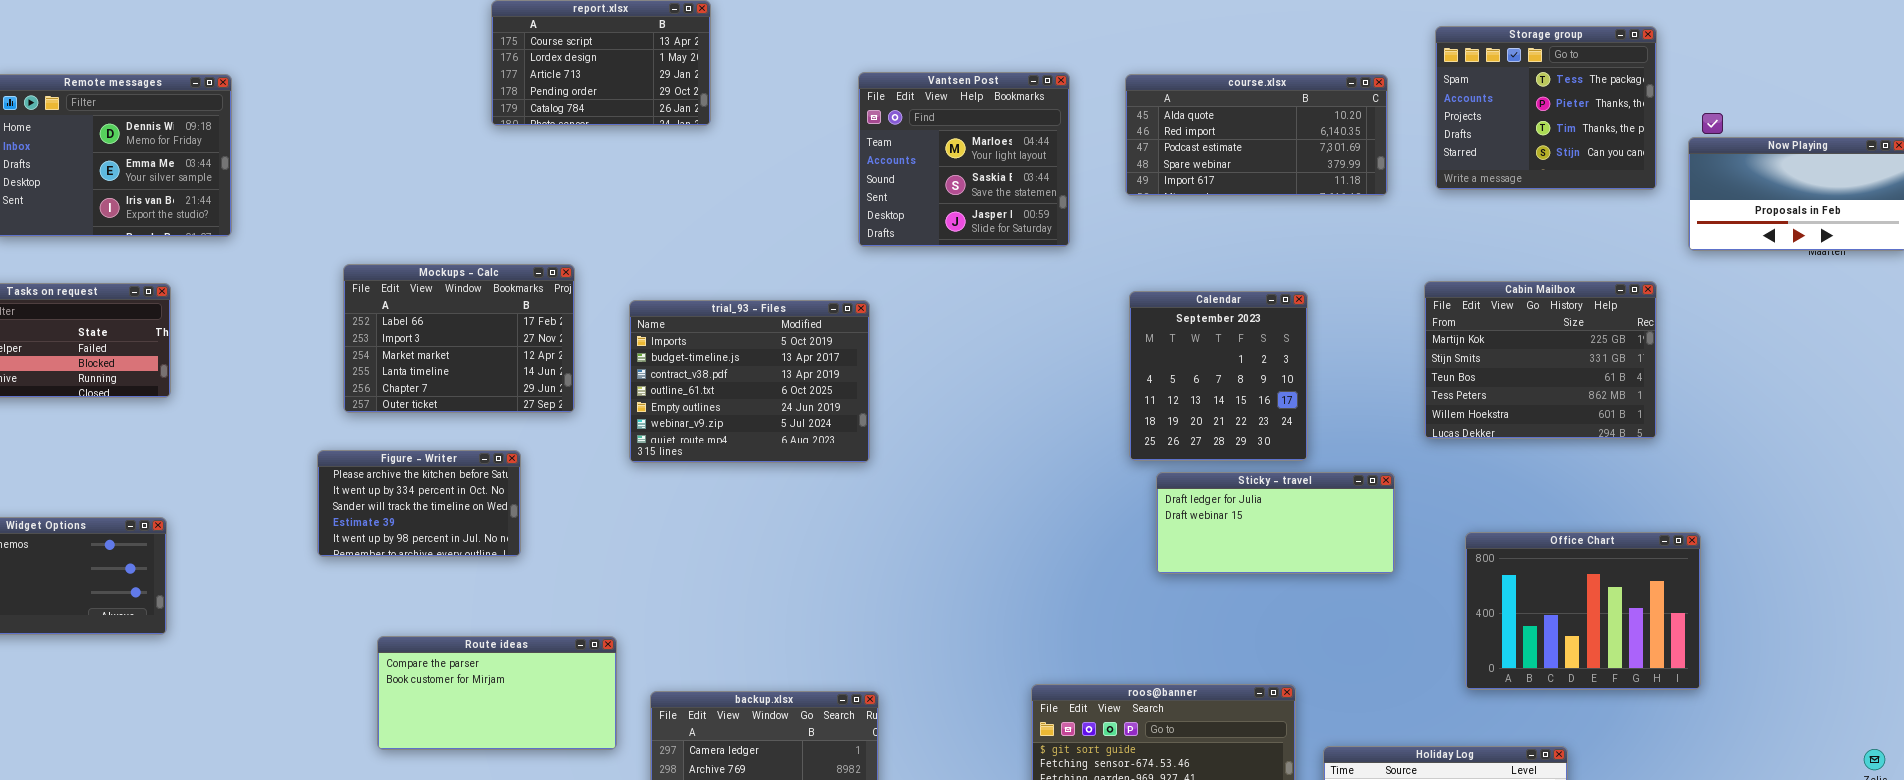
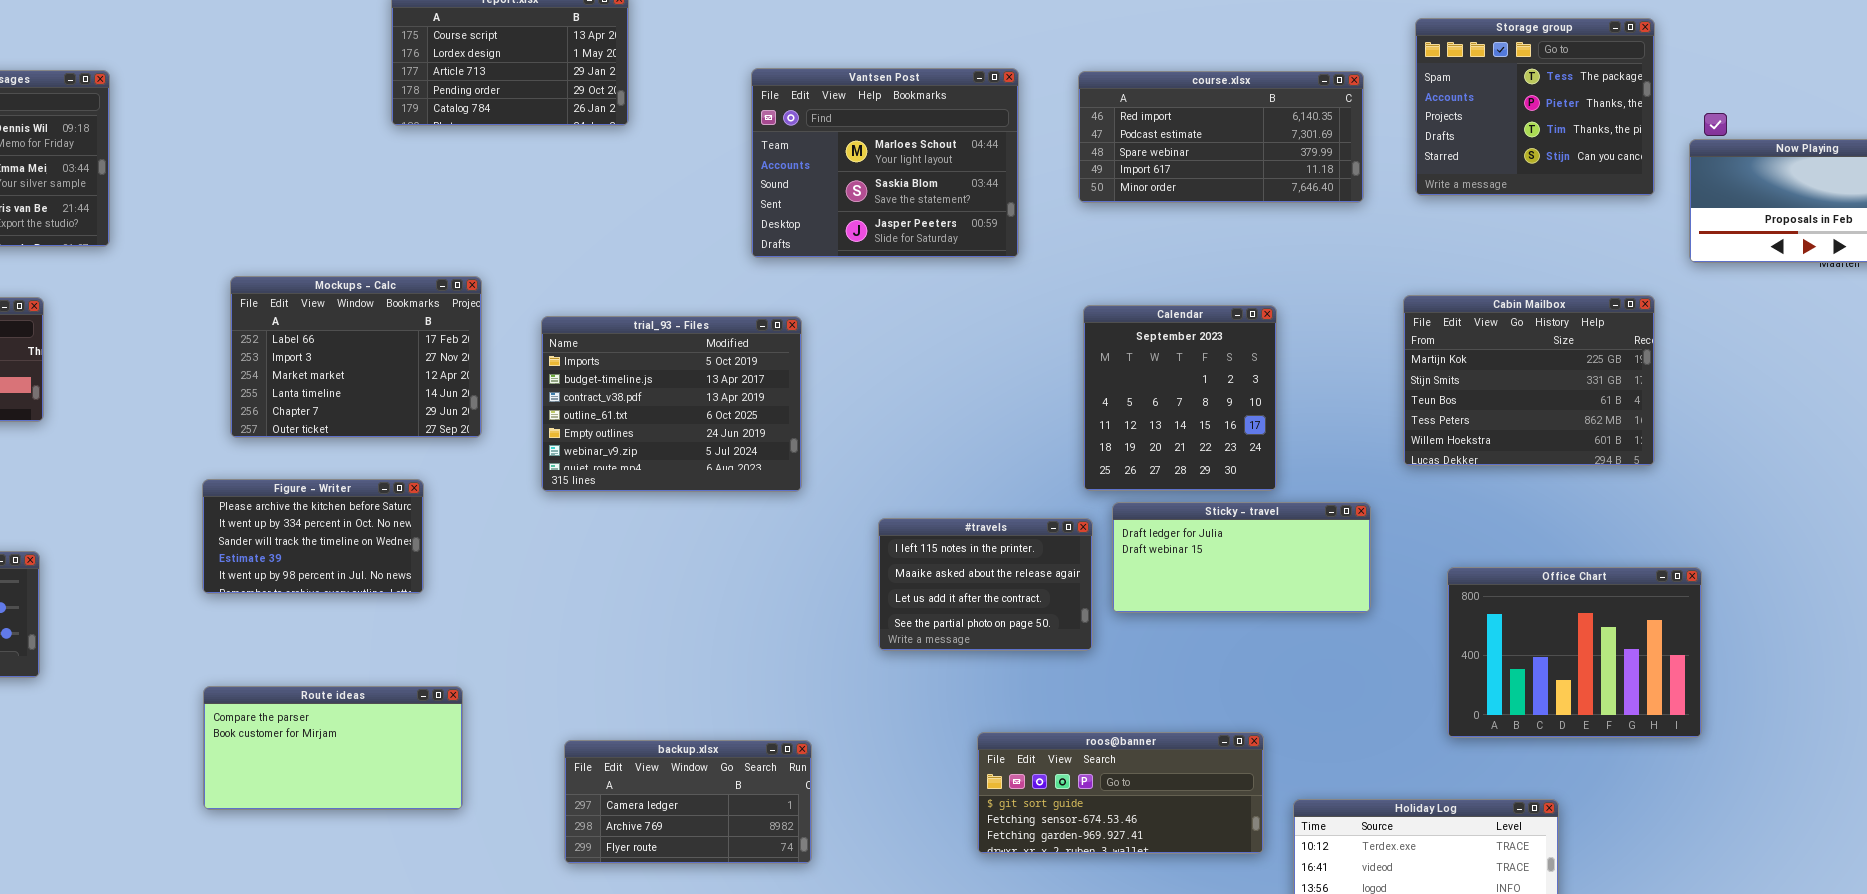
Vantsen Post: [858,72,1070,247] -> [751,68,1019,258], resized
course.xlsx: [1125,74,1388,196] -> [1078,71,1364,203], scrolled down 1 row
#travels: none -> [878,518,1093,651], opened
Route ideas: [377,636,617,750] -> [203,686,463,810], moved

